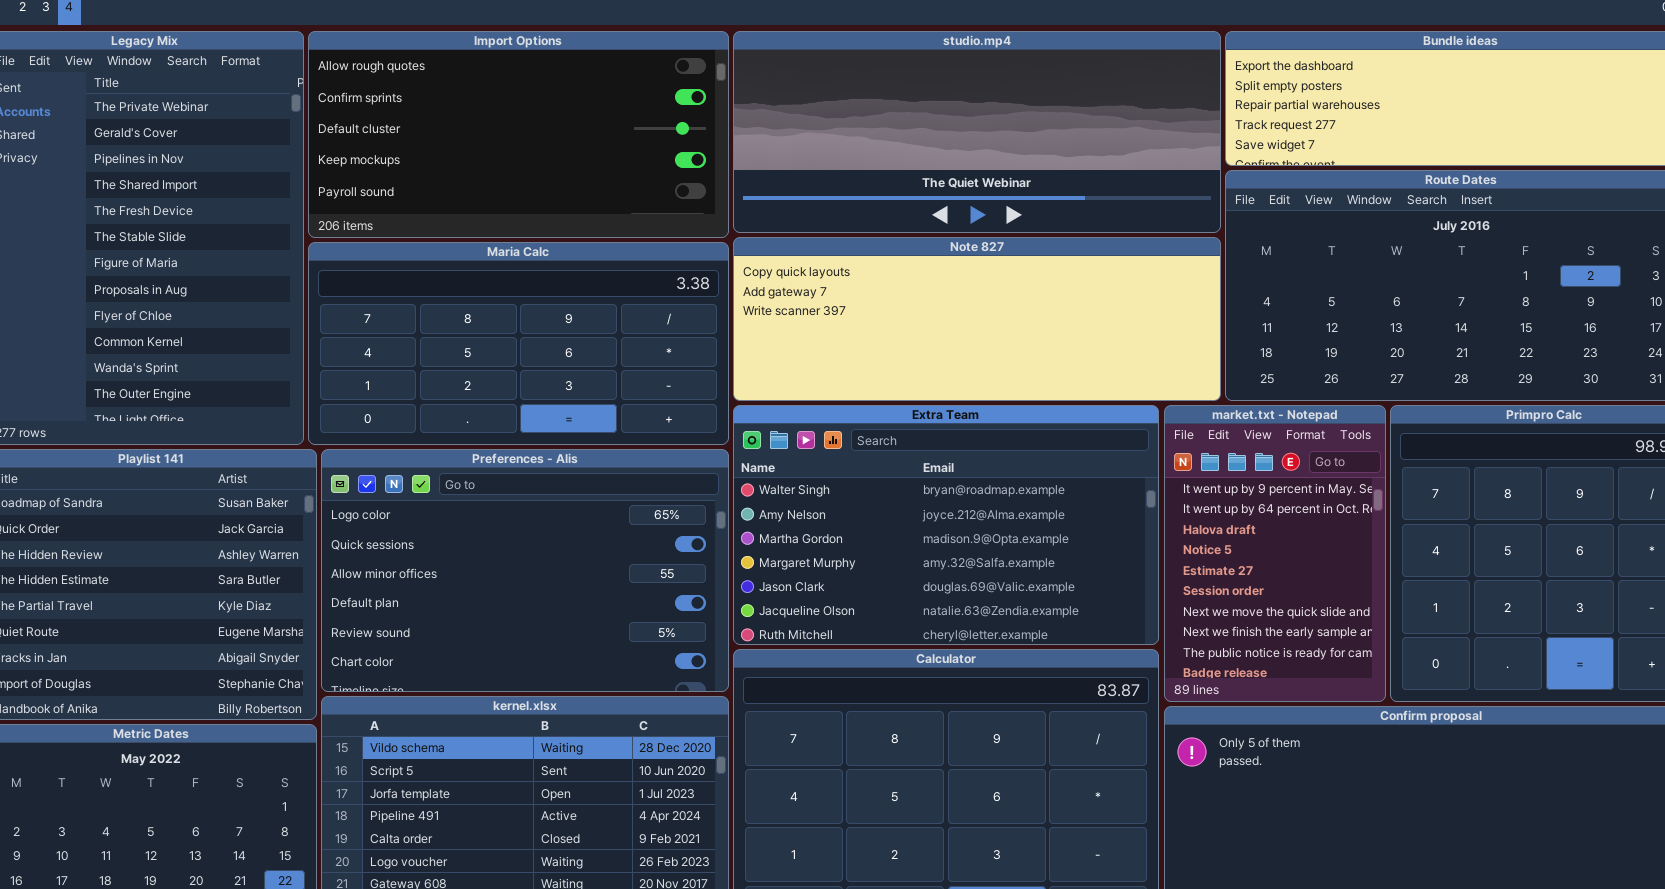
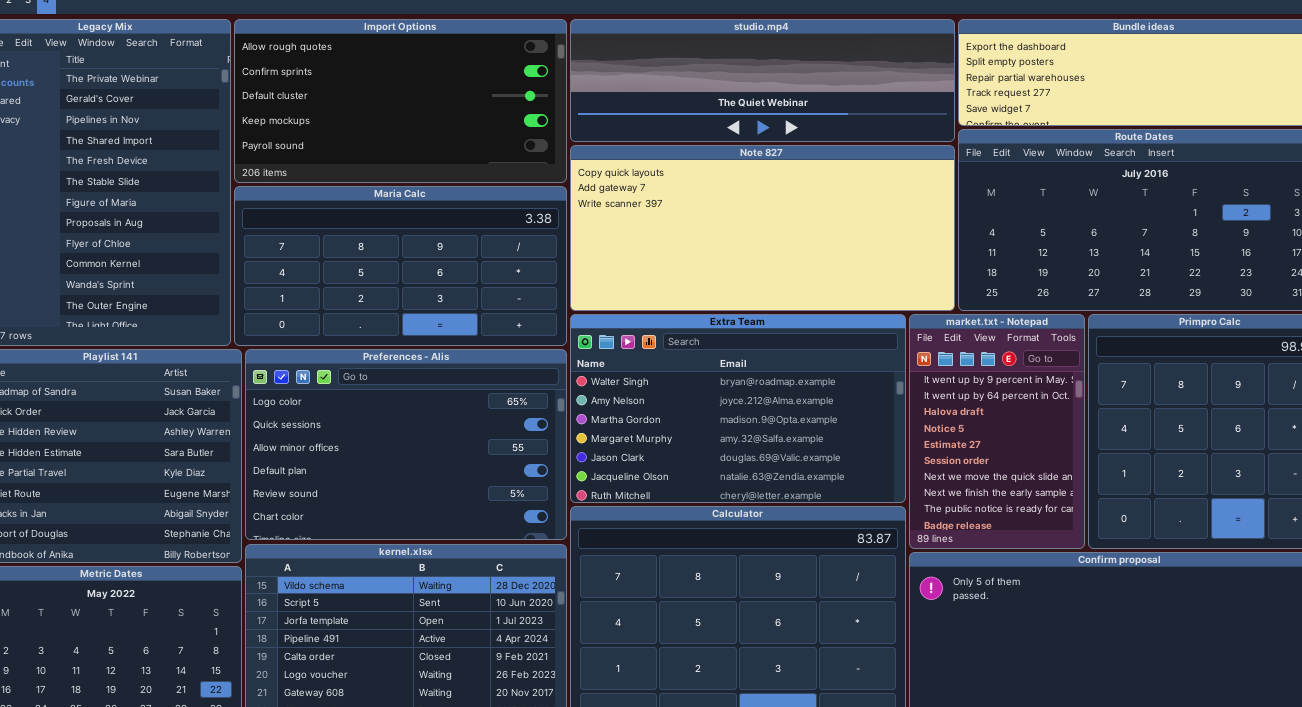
studio.mp4: [733,31,1221,233] -> [570,19,955,142], resized
Note 827: [733,237,1221,401] -> [570,145,955,311], resized

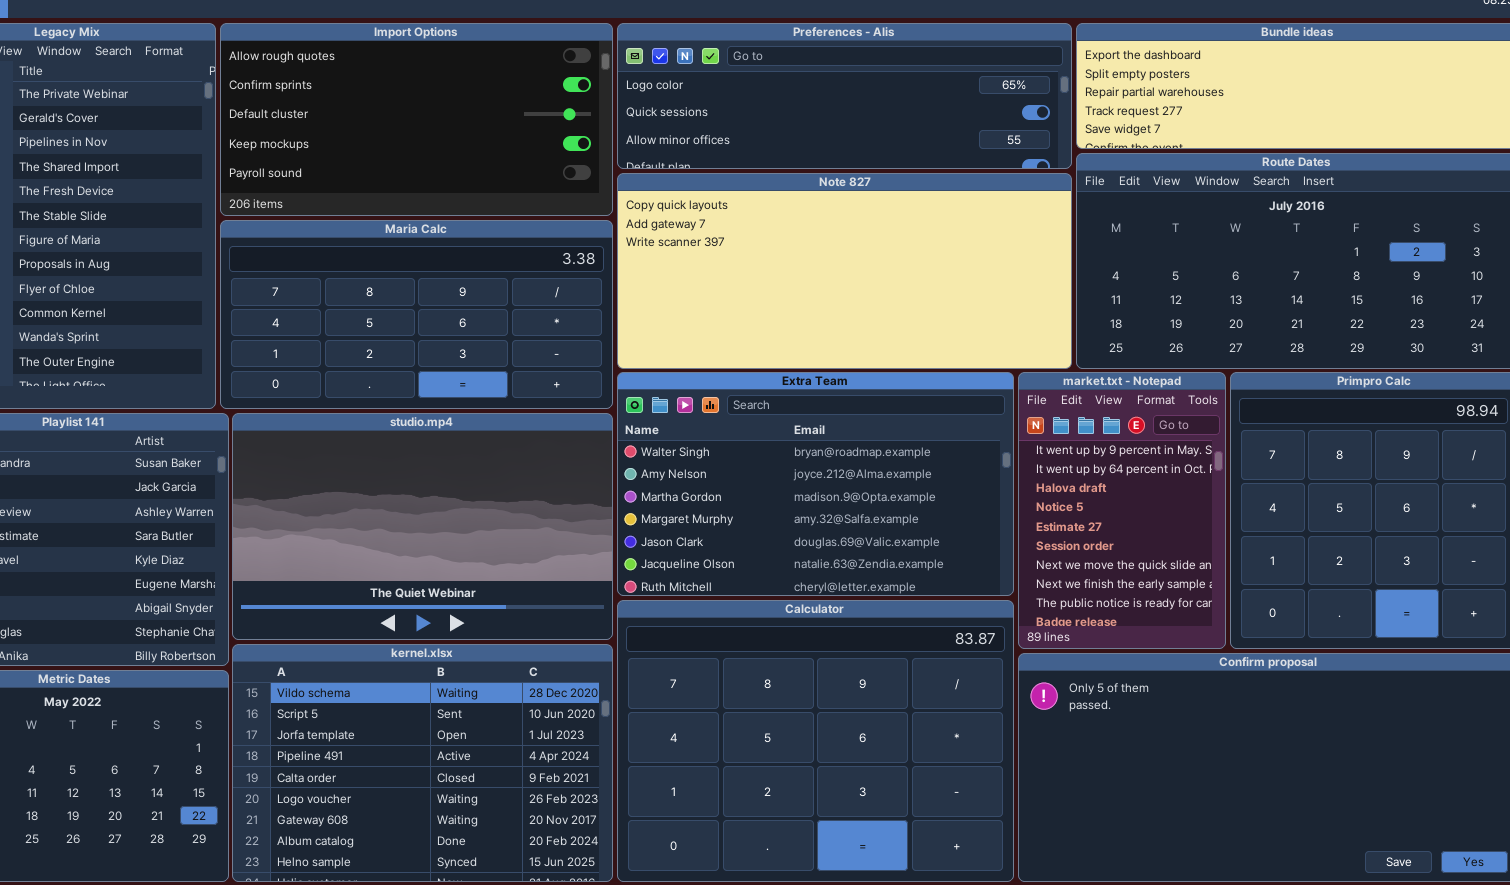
studio.mp4: [570,19,955,142] -> [232,413,613,640], moved, resized
Preferences - Alis: [245,349,567,540] -> [617,23,1072,169], moved, resized

